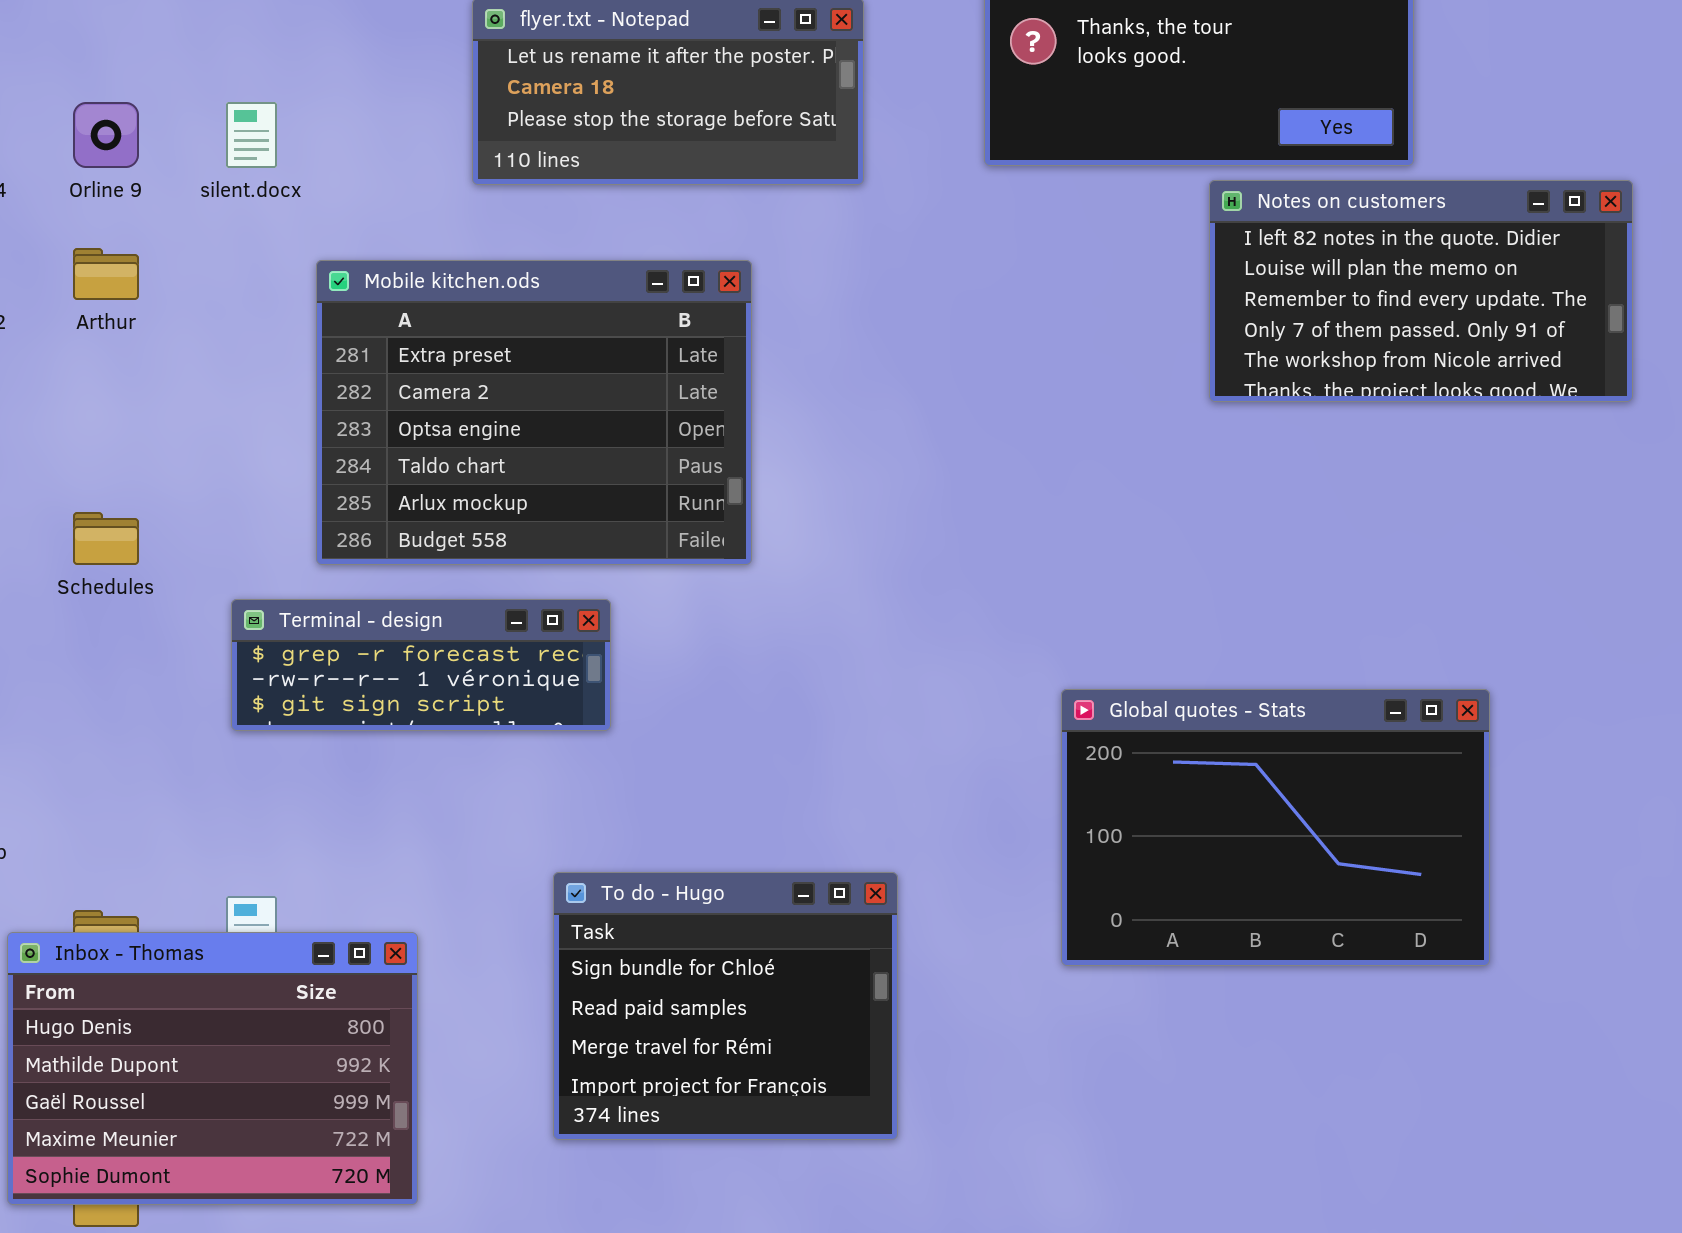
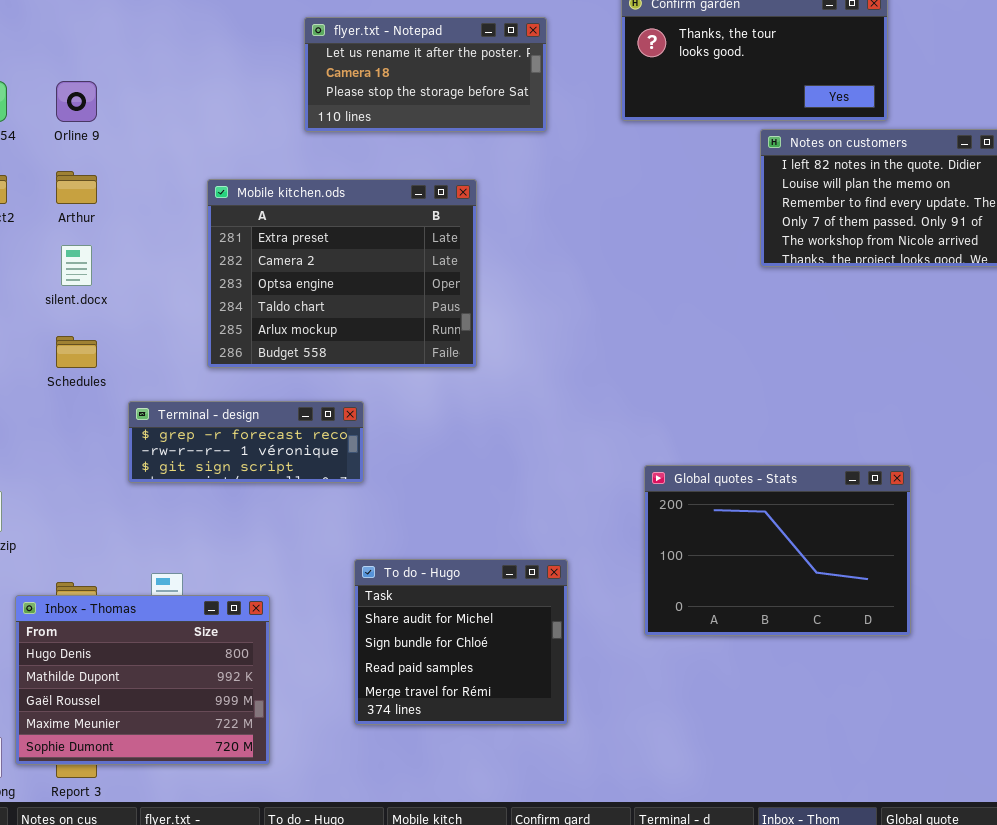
silent.docx: [226,102,277,168] -> [61,245,92,286], moved
Terminal - design: [231,599,611,731] -> [128,401,364,483], moved
Global quotes - Stats: [1061,689,1490,966] -> [644,465,911,636], moved
To do - Hugo: [553,872,898,1140] -> [354,559,568,725], scrolled up 1 row

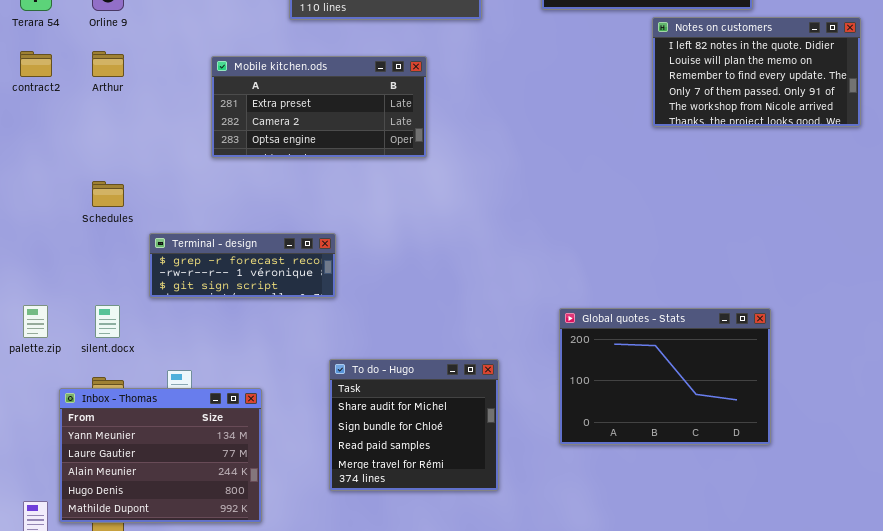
Mobile kitchen.ods: [207,179,477,368] -> [211,56,427,158], resized
silent.docx: [61,245,92,286] -> [95,305,120,338], moved
Global quotes - Stats: [644,465,911,636] -> [559,308,771,445], moved
Inbox - Thomas: [15,595,270,765] -> [59,388,262,523], scrolled up 3 rows

